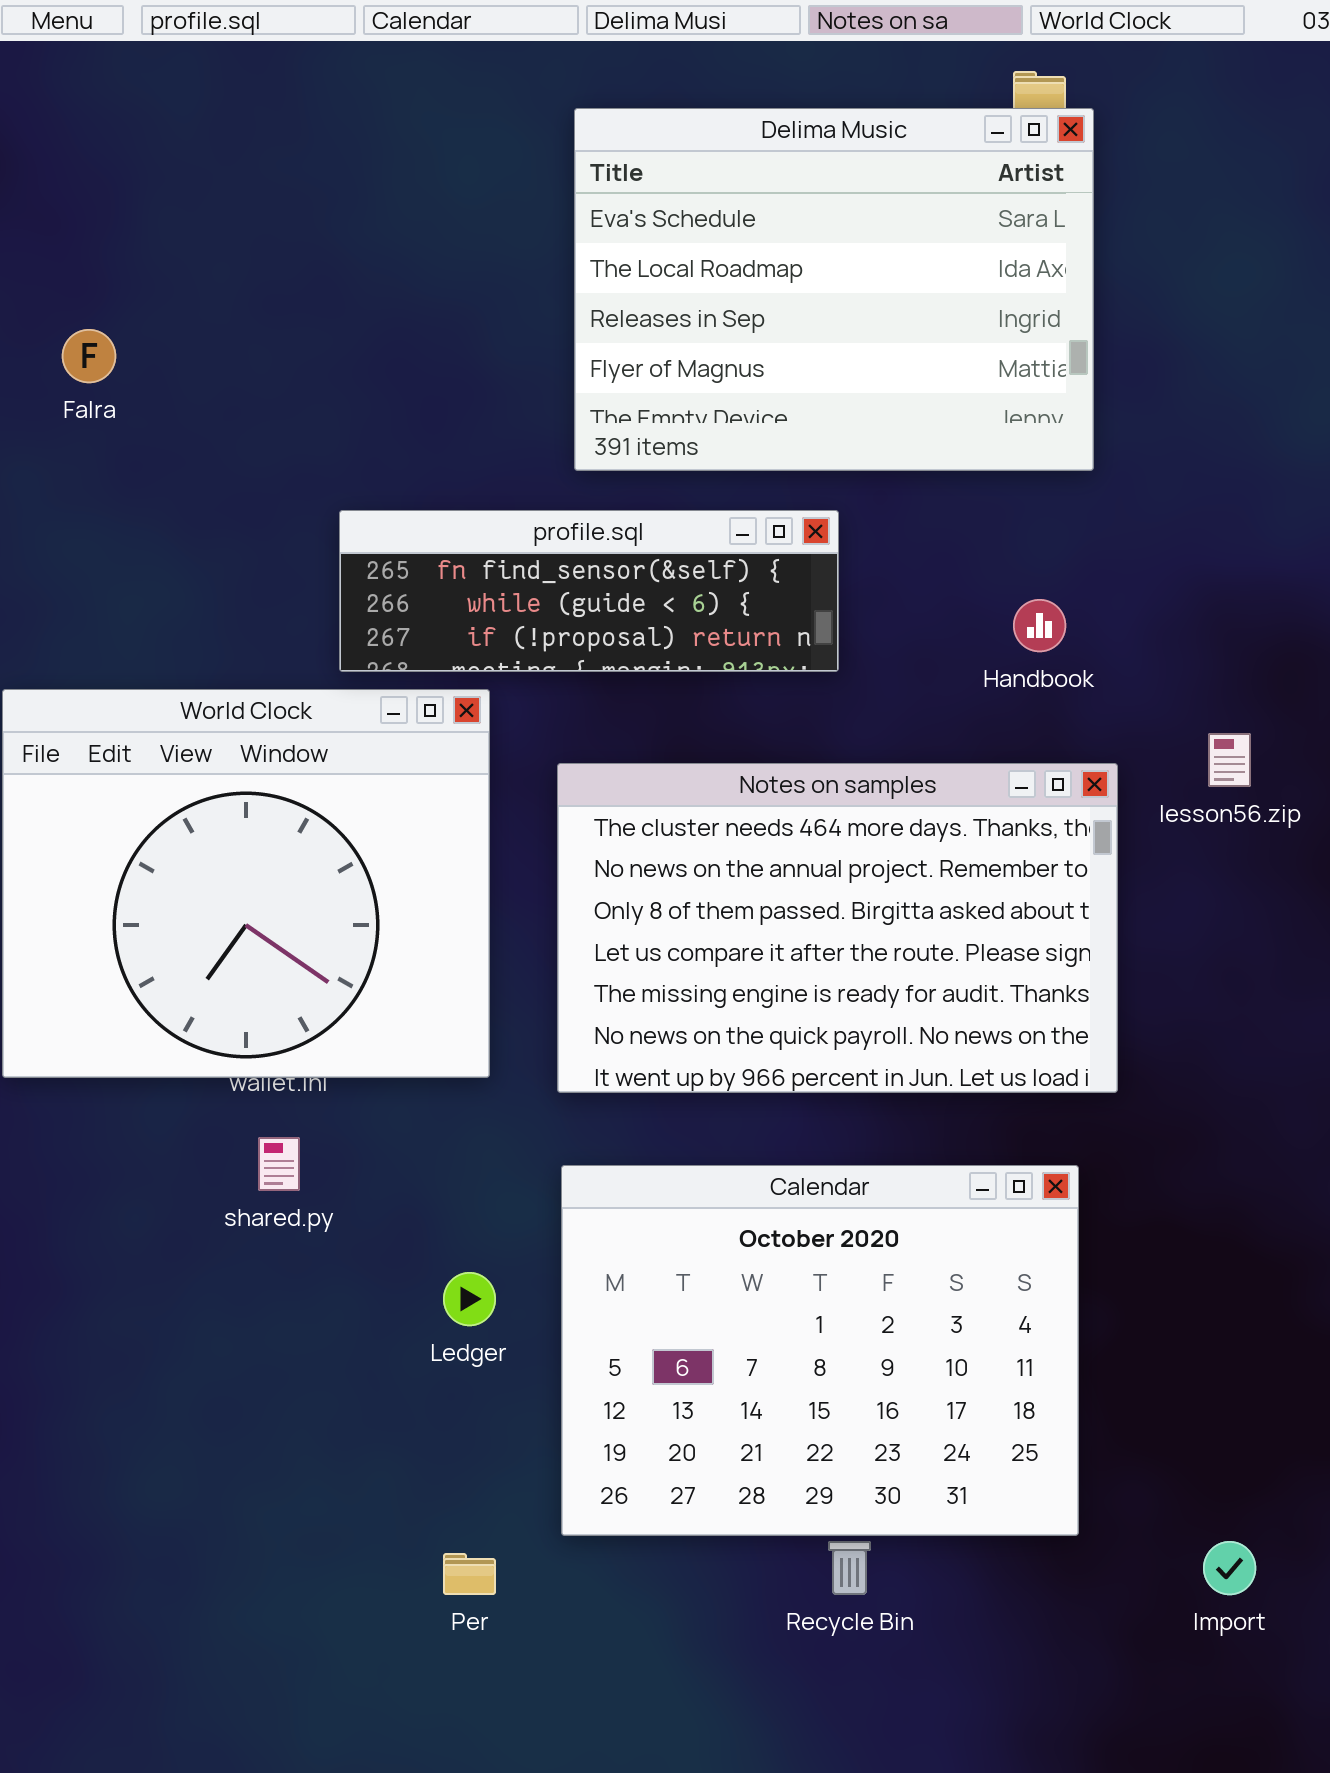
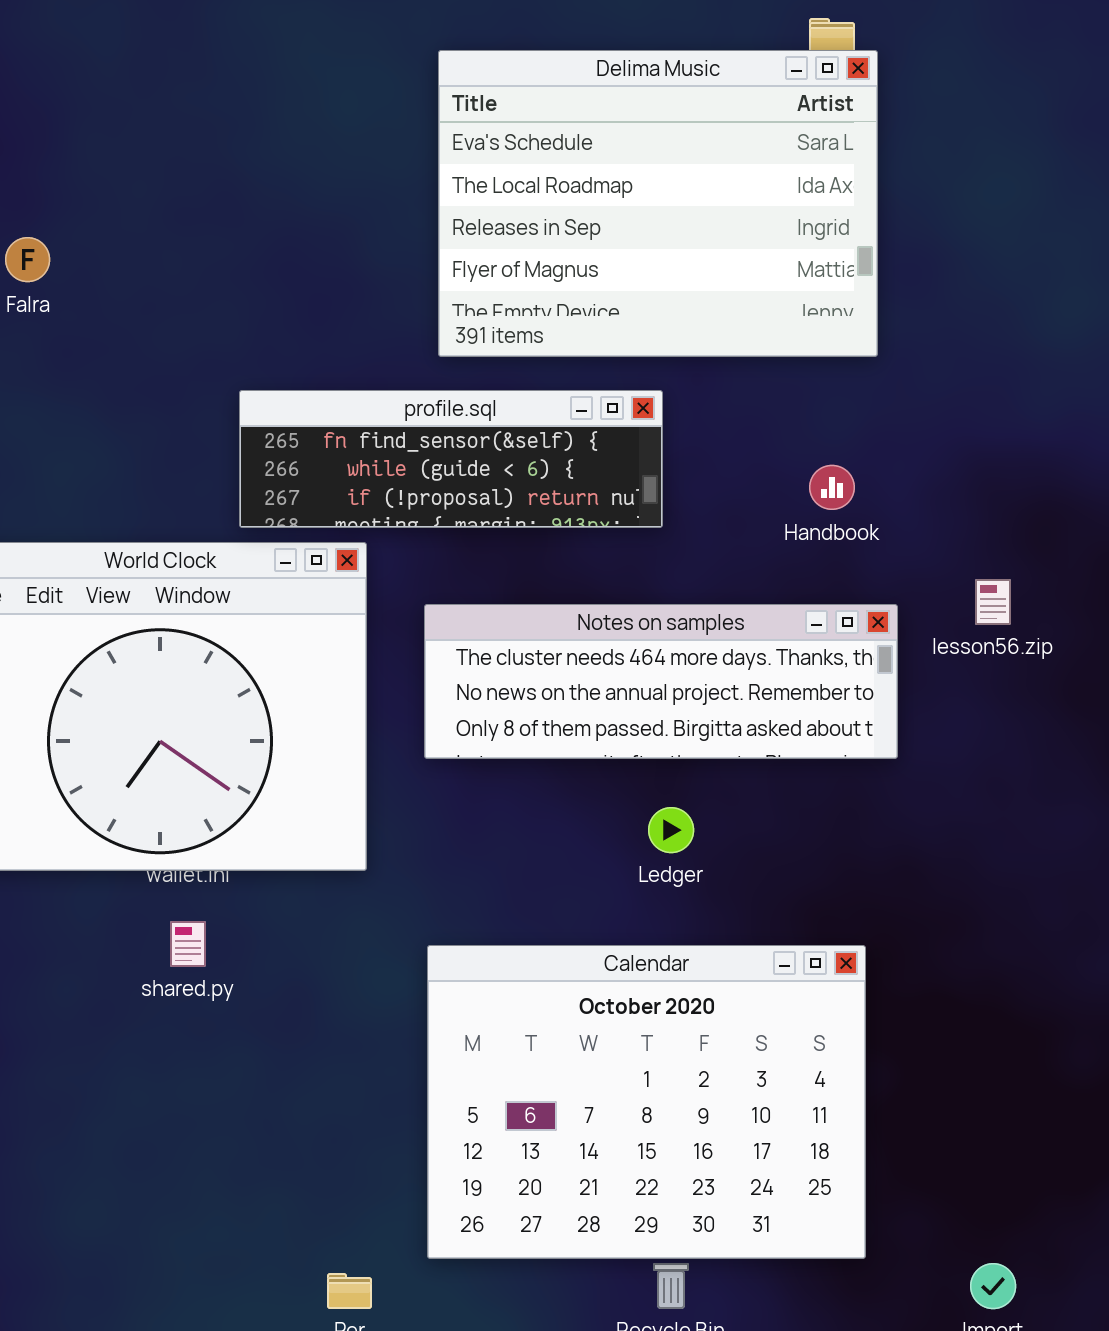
Notes on samples: [557,763,1118,1093] -> [424,604,898,759], resized
Ledger: [443,1272,496,1326] -> [648,807,694,853], moved

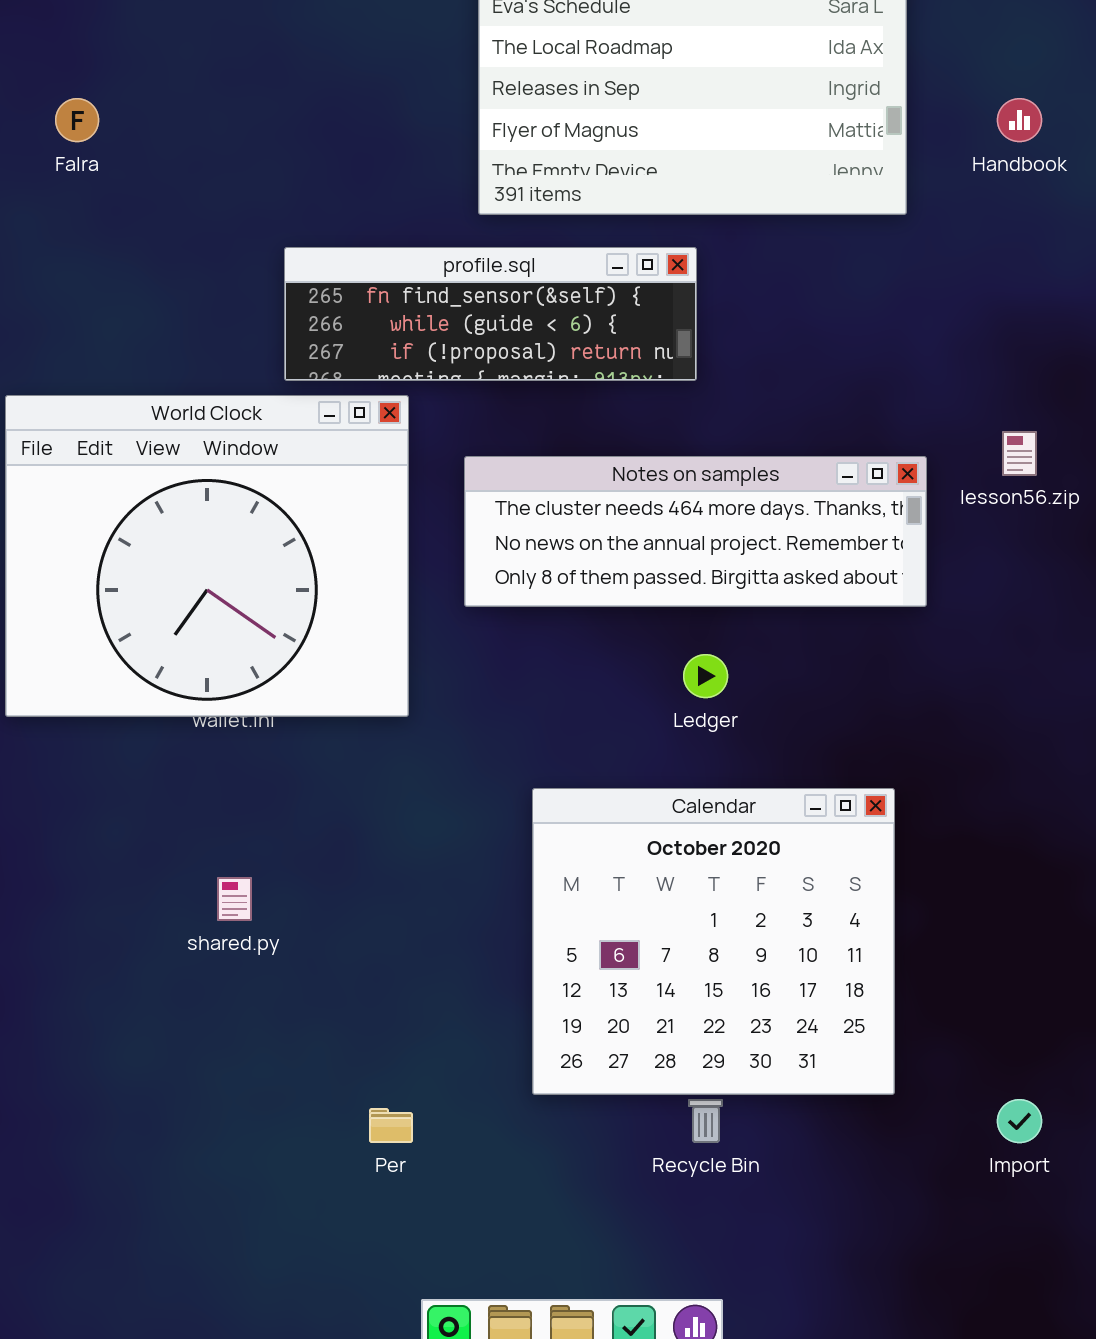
Handbook: [809,465,855,510] -> [997,98,1042,142], moved
shared.py: [170,921,206,967] -> [217,877,252,921], moved
Calendar: [427,945,866,1259] -> [532,788,895,1095], resized

